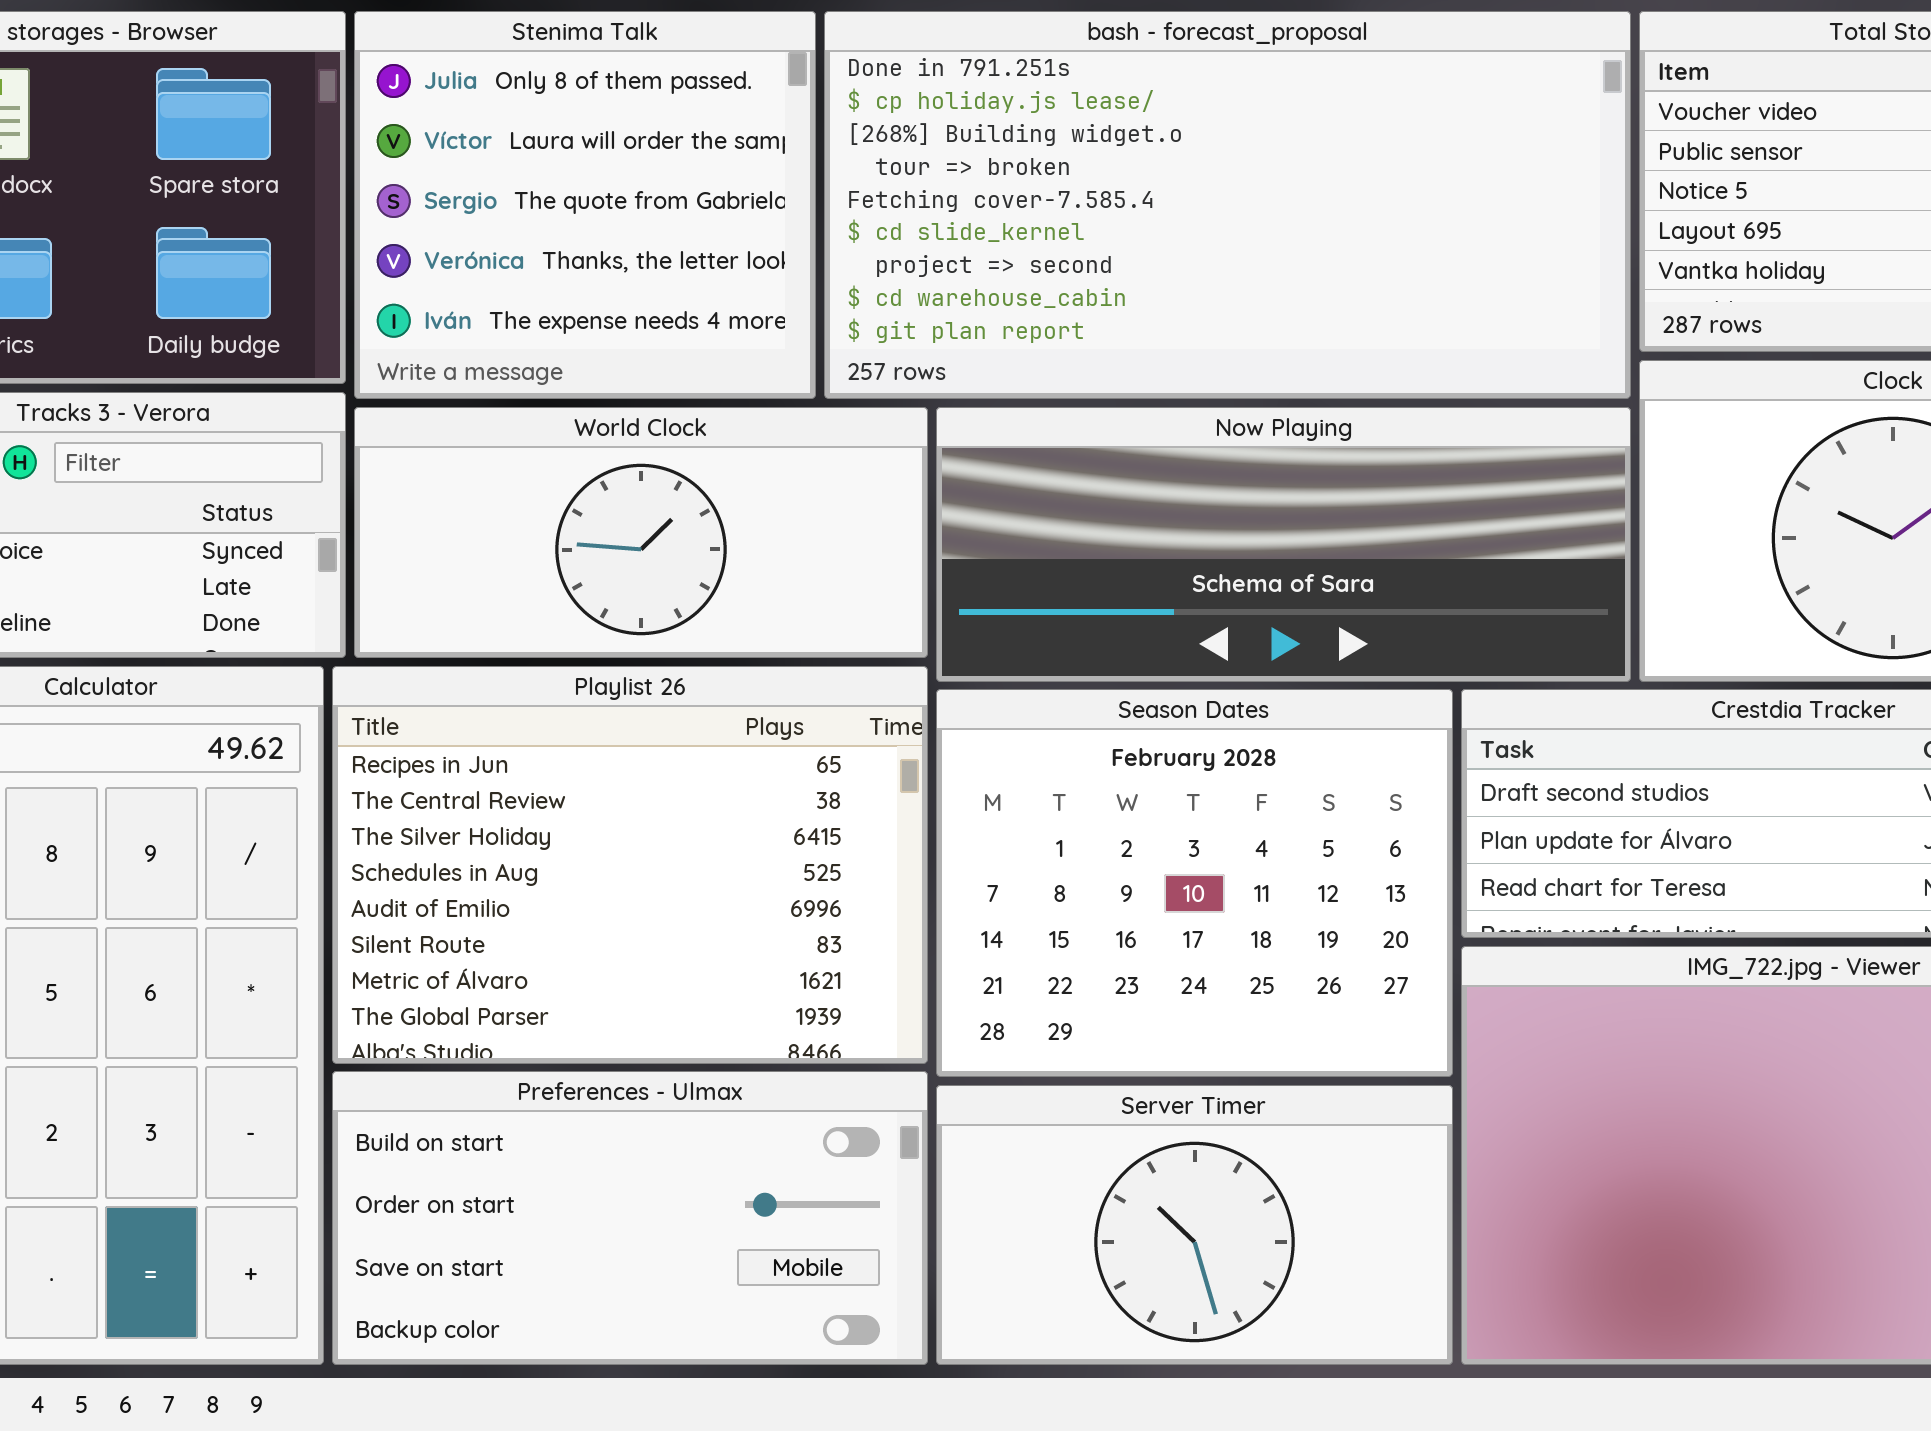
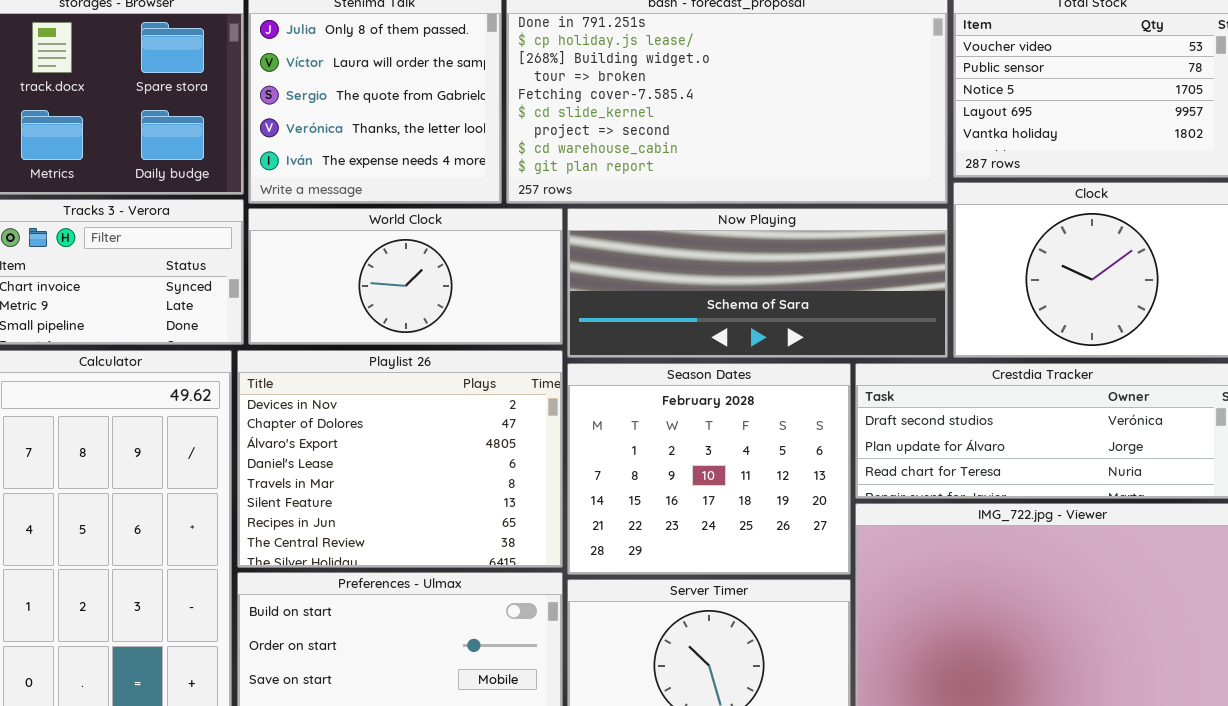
Playlist 26: [332,666,928,1064] -> [237,350,563,568], scrolled up 6 rows

